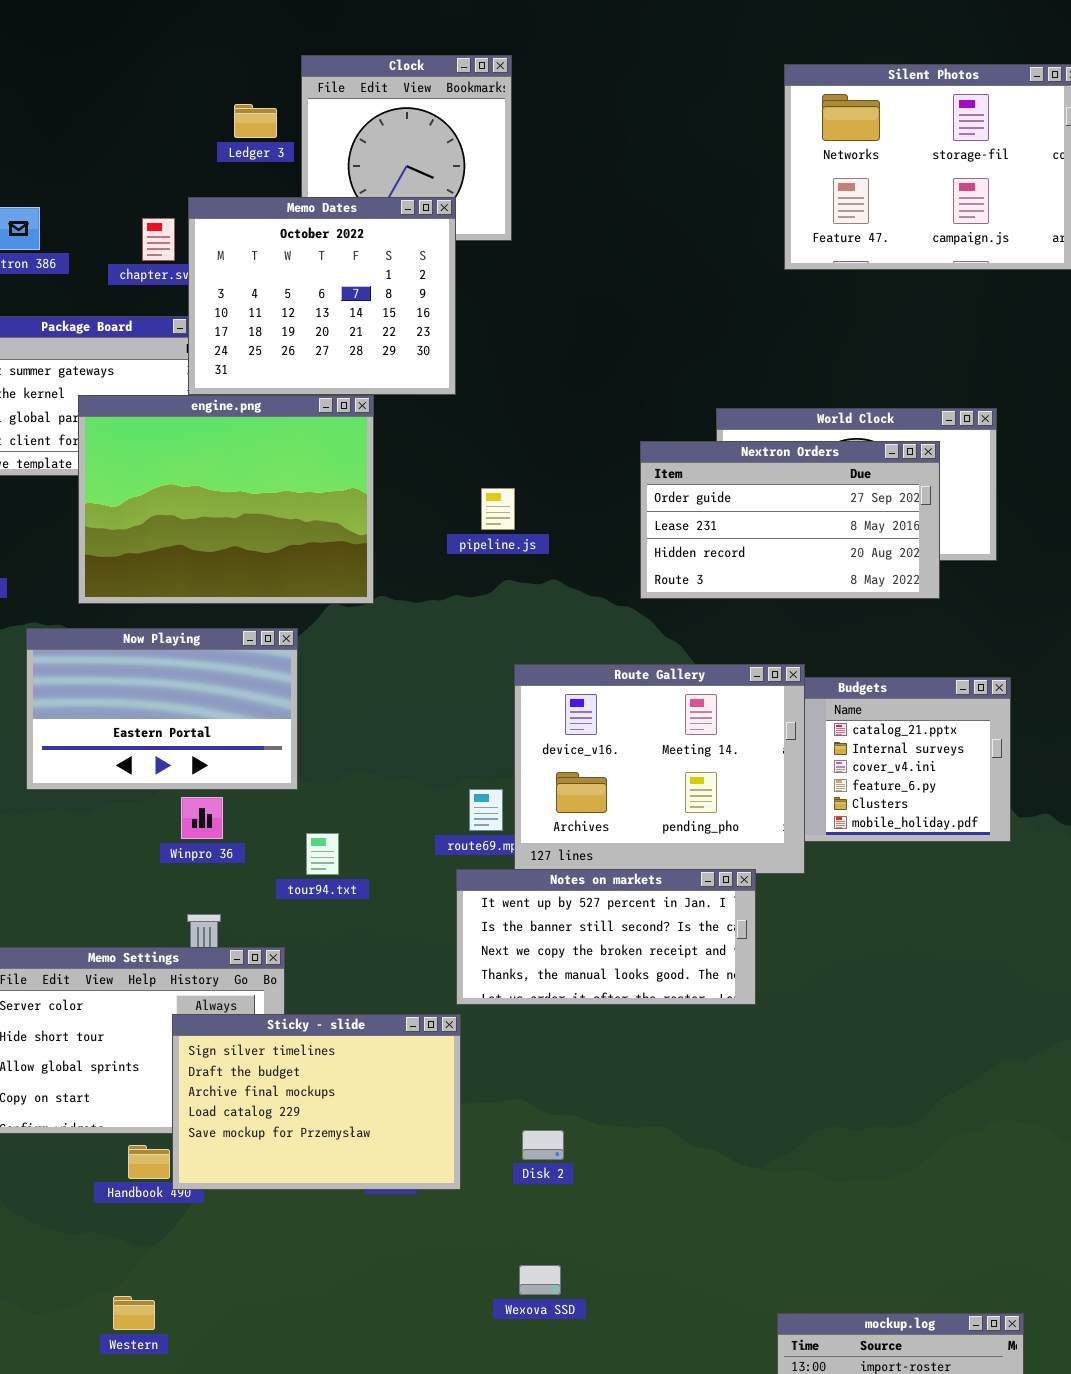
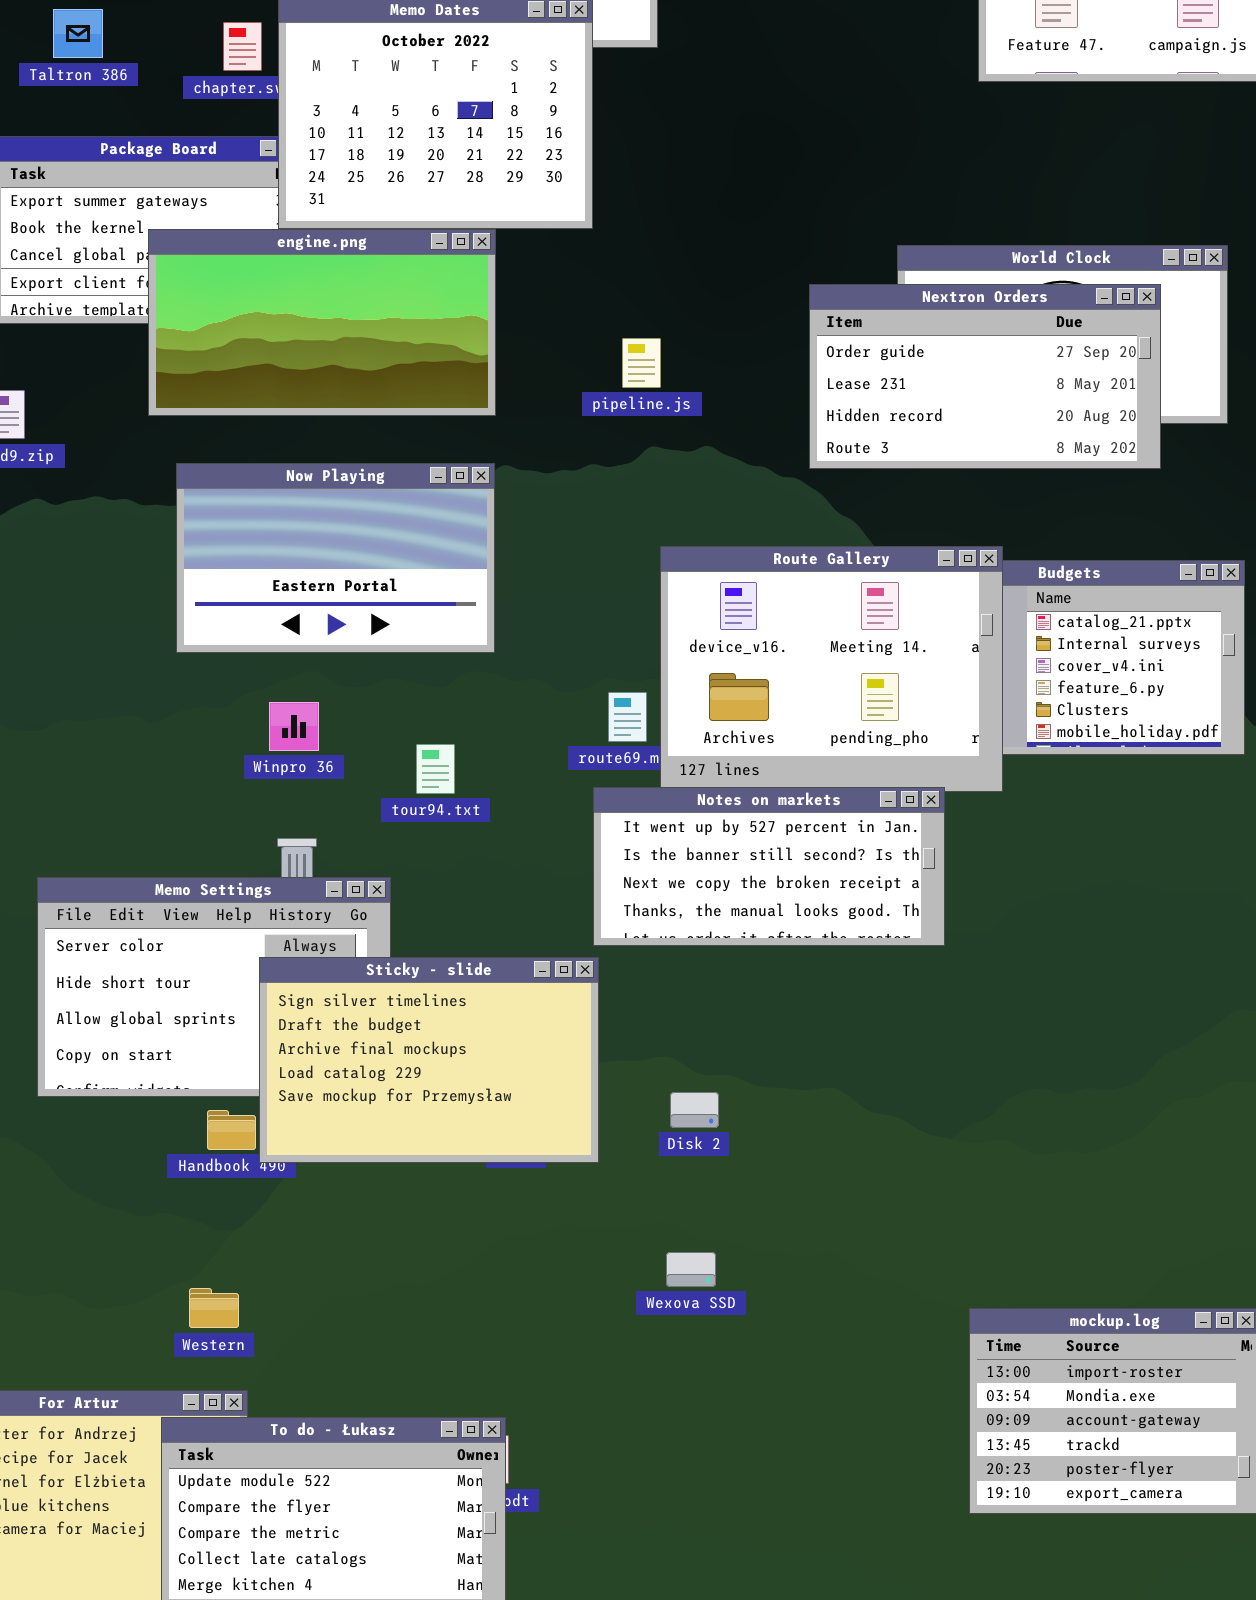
engine.png: [78,395,374,604] -> [148,229,496,416], resized
Now Playing: [26,628,298,790] -> [176,463,495,653], moved

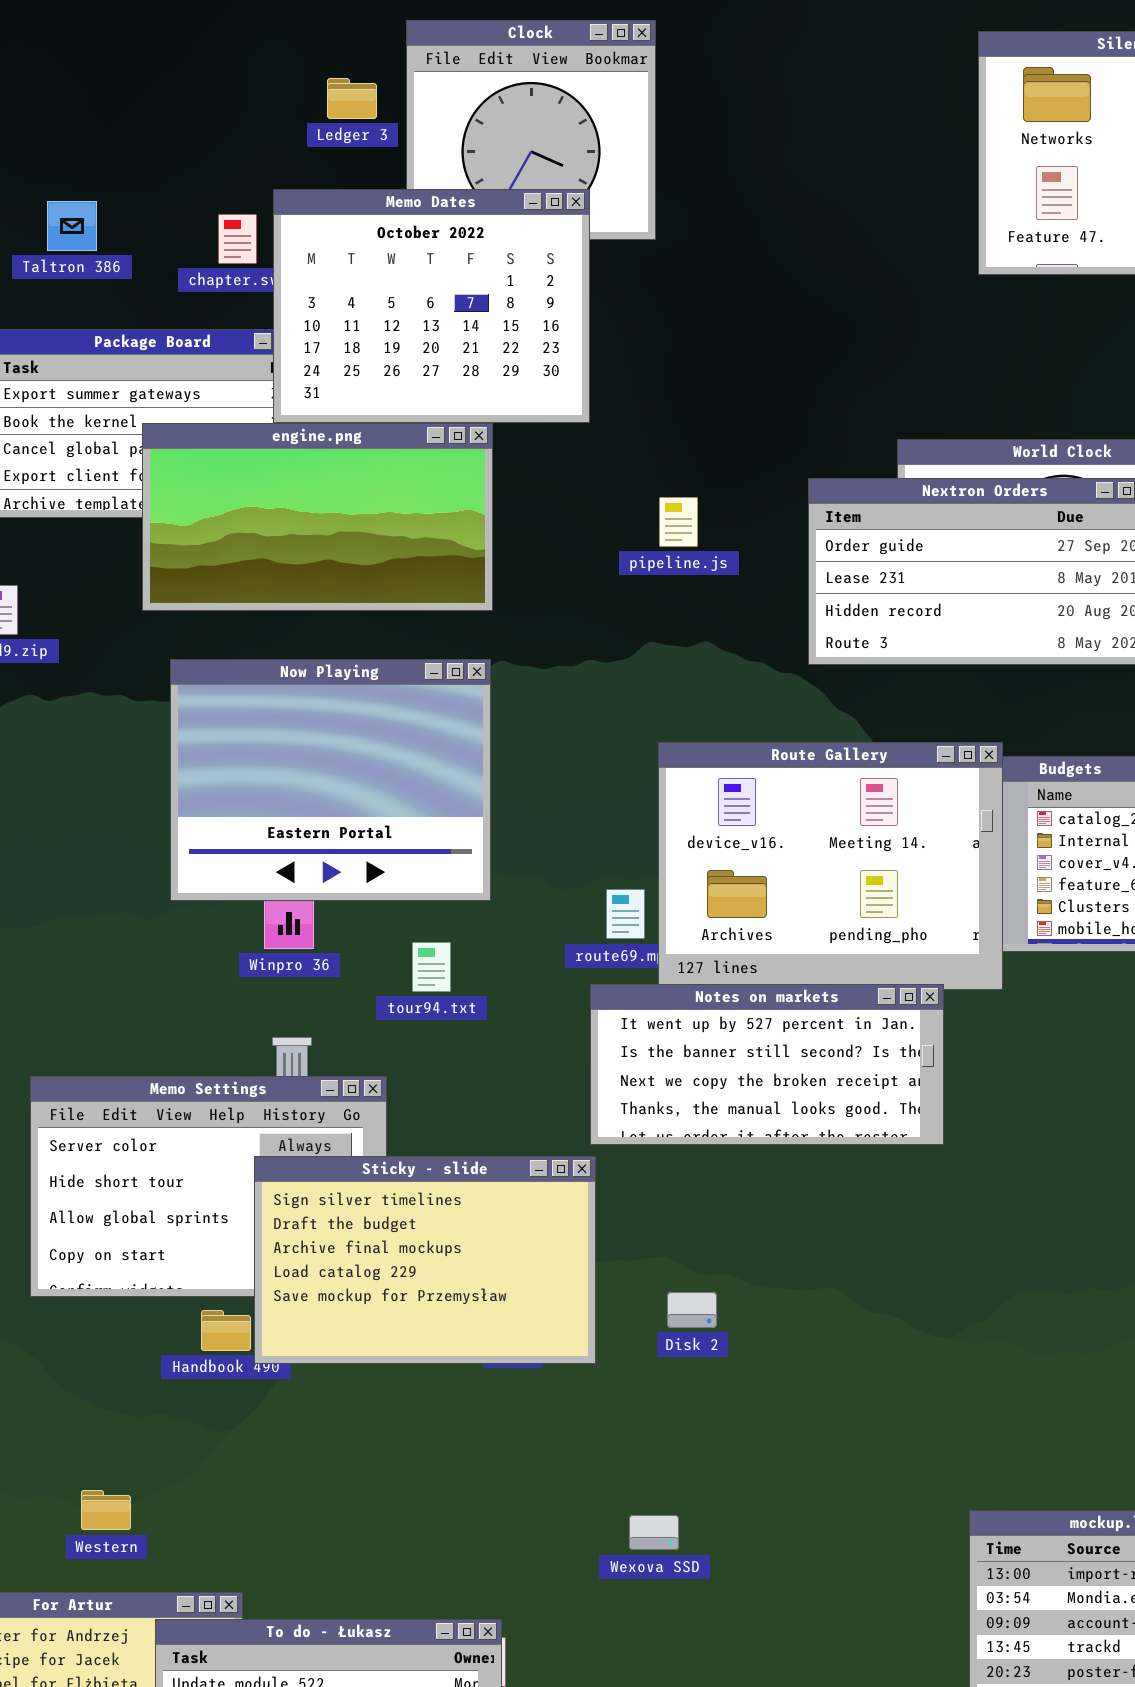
pipeline.js: [622,338,661,388] -> [659,497,698,547], moved
Now Playing: [176,463,495,653] -> [170,659,491,901], resized
Wexova SSD: [666,1252,716,1287] -> [629,1515,679,1550], moved
Western: [189,1288,239,1328] -> [81,1490,131,1530], moved

